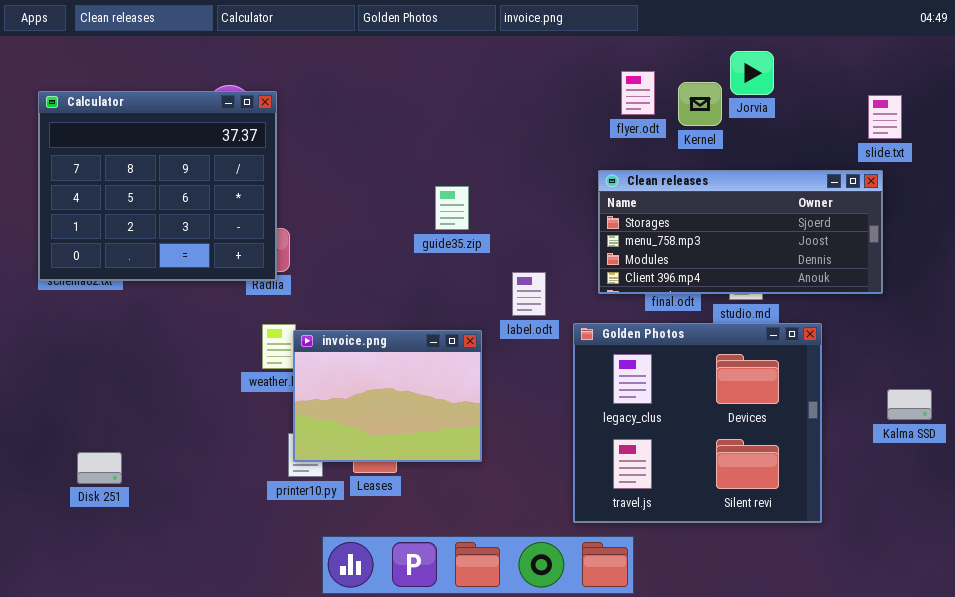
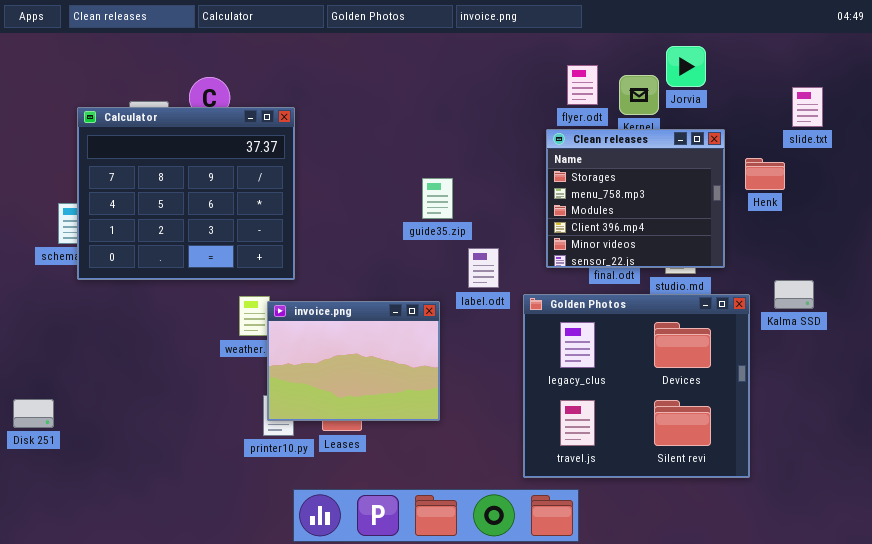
Calculator: [38,91,277,281] -> [77,107,295,280], moved
Clean releases: [598,170,883,294] -> [546,129,725,268], resized
guide35.zip: [435,186,469,230] -> [422,178,453,219], moved
Kalma SSD: [887,389,932,420] -> [774,280,814,309], moved
Disk 251: [77,452,122,484] -> [13,399,54,428], moved

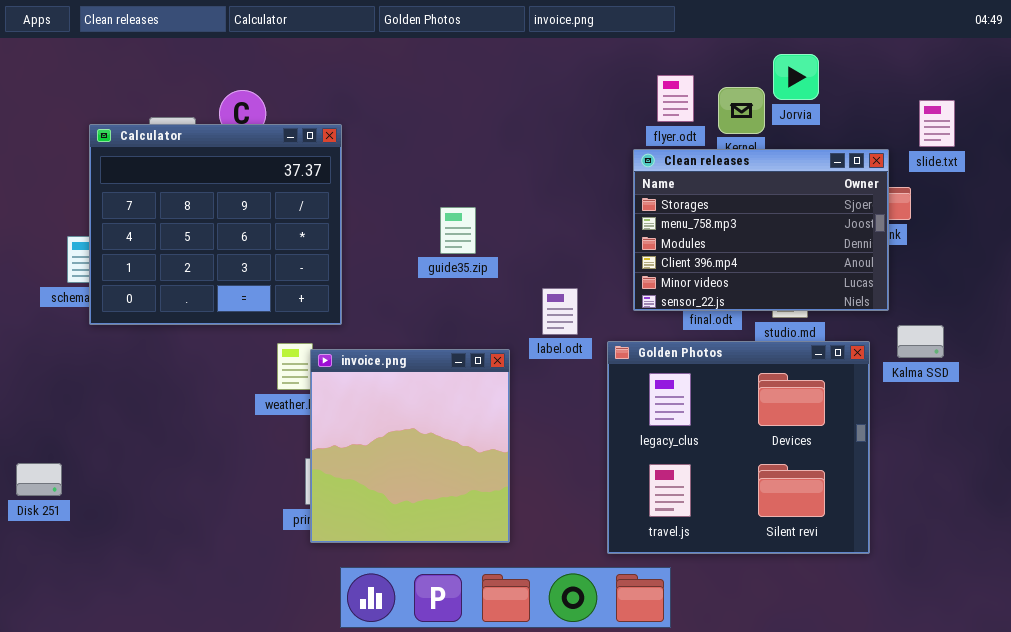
Clean releases: [546,129,725,268] -> [633,149,889,311], resized
guide35.zip: [422,178,453,219] -> [440,207,476,254], moved
invoice.png: [267,301,440,421] -> [310,349,510,543], resized

